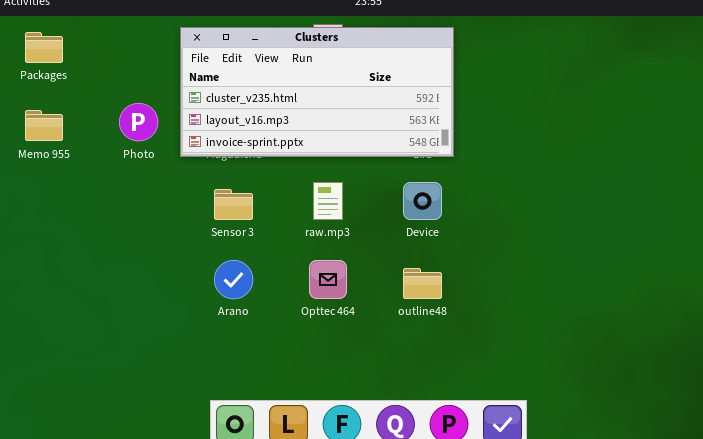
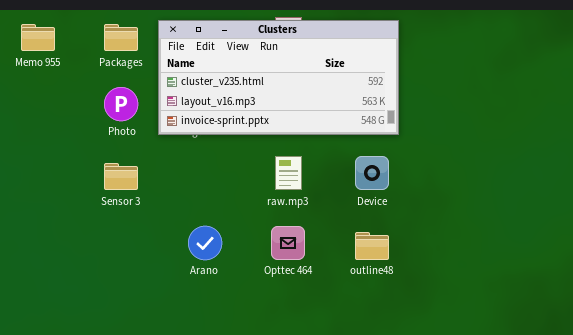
Packages: [25,32,63,63] -> [104,24,138,51], moved
Memo 955: [25,110,63,141] -> [21,24,55,51], moved
Sensor 3: [214,189,253,220] -> [104,163,138,190], moved

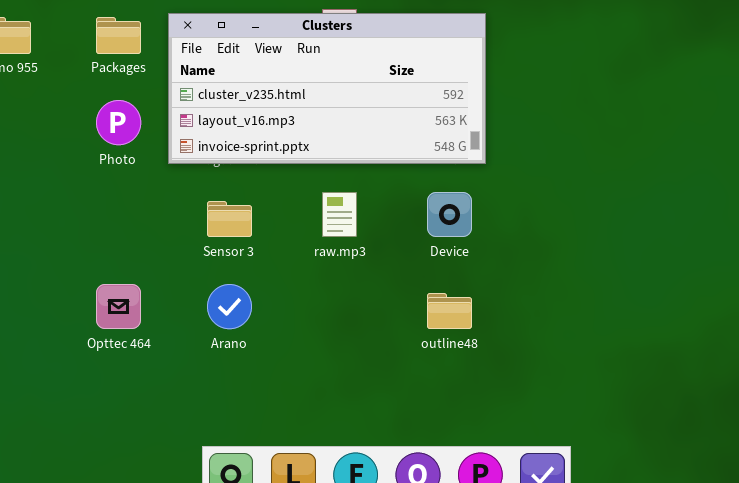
Sensor 3: [104,163,138,190] -> [207,201,252,237], moved
Opttec 464: [271,226,305,260] -> [96,284,141,329], moved

